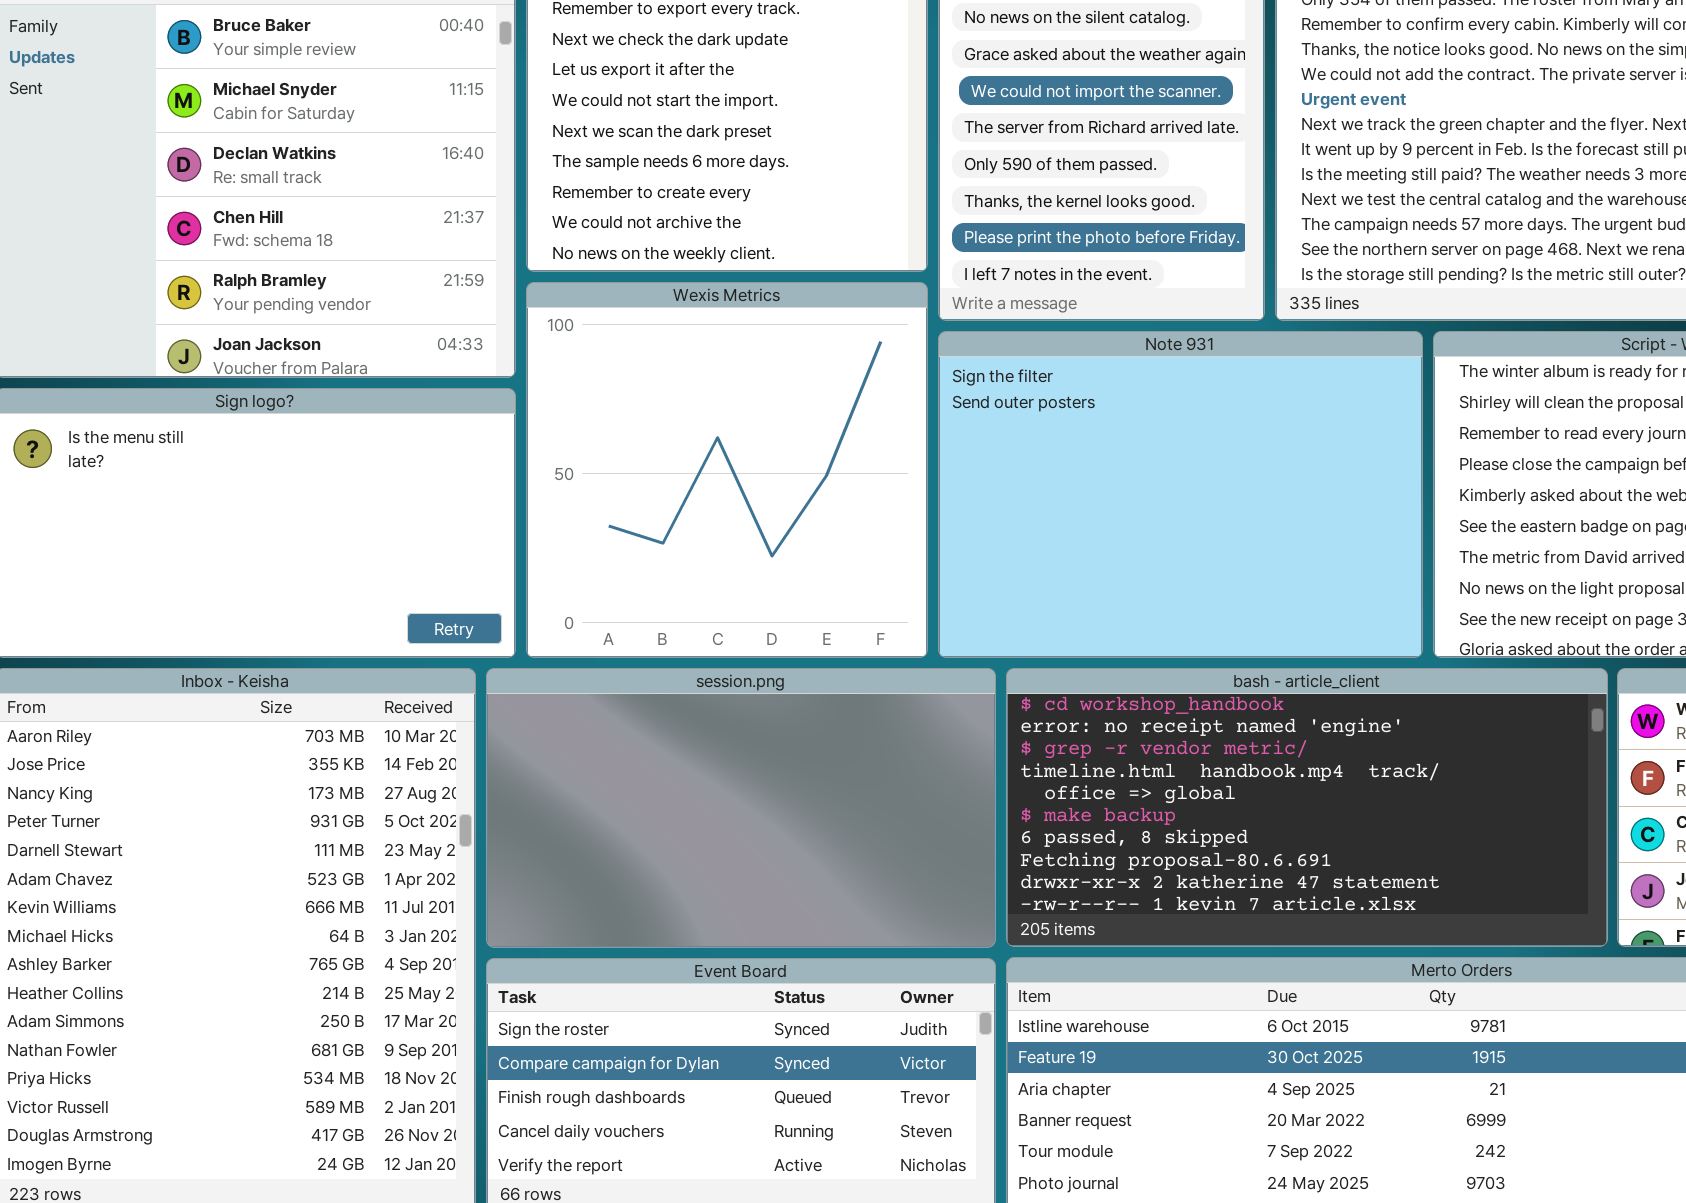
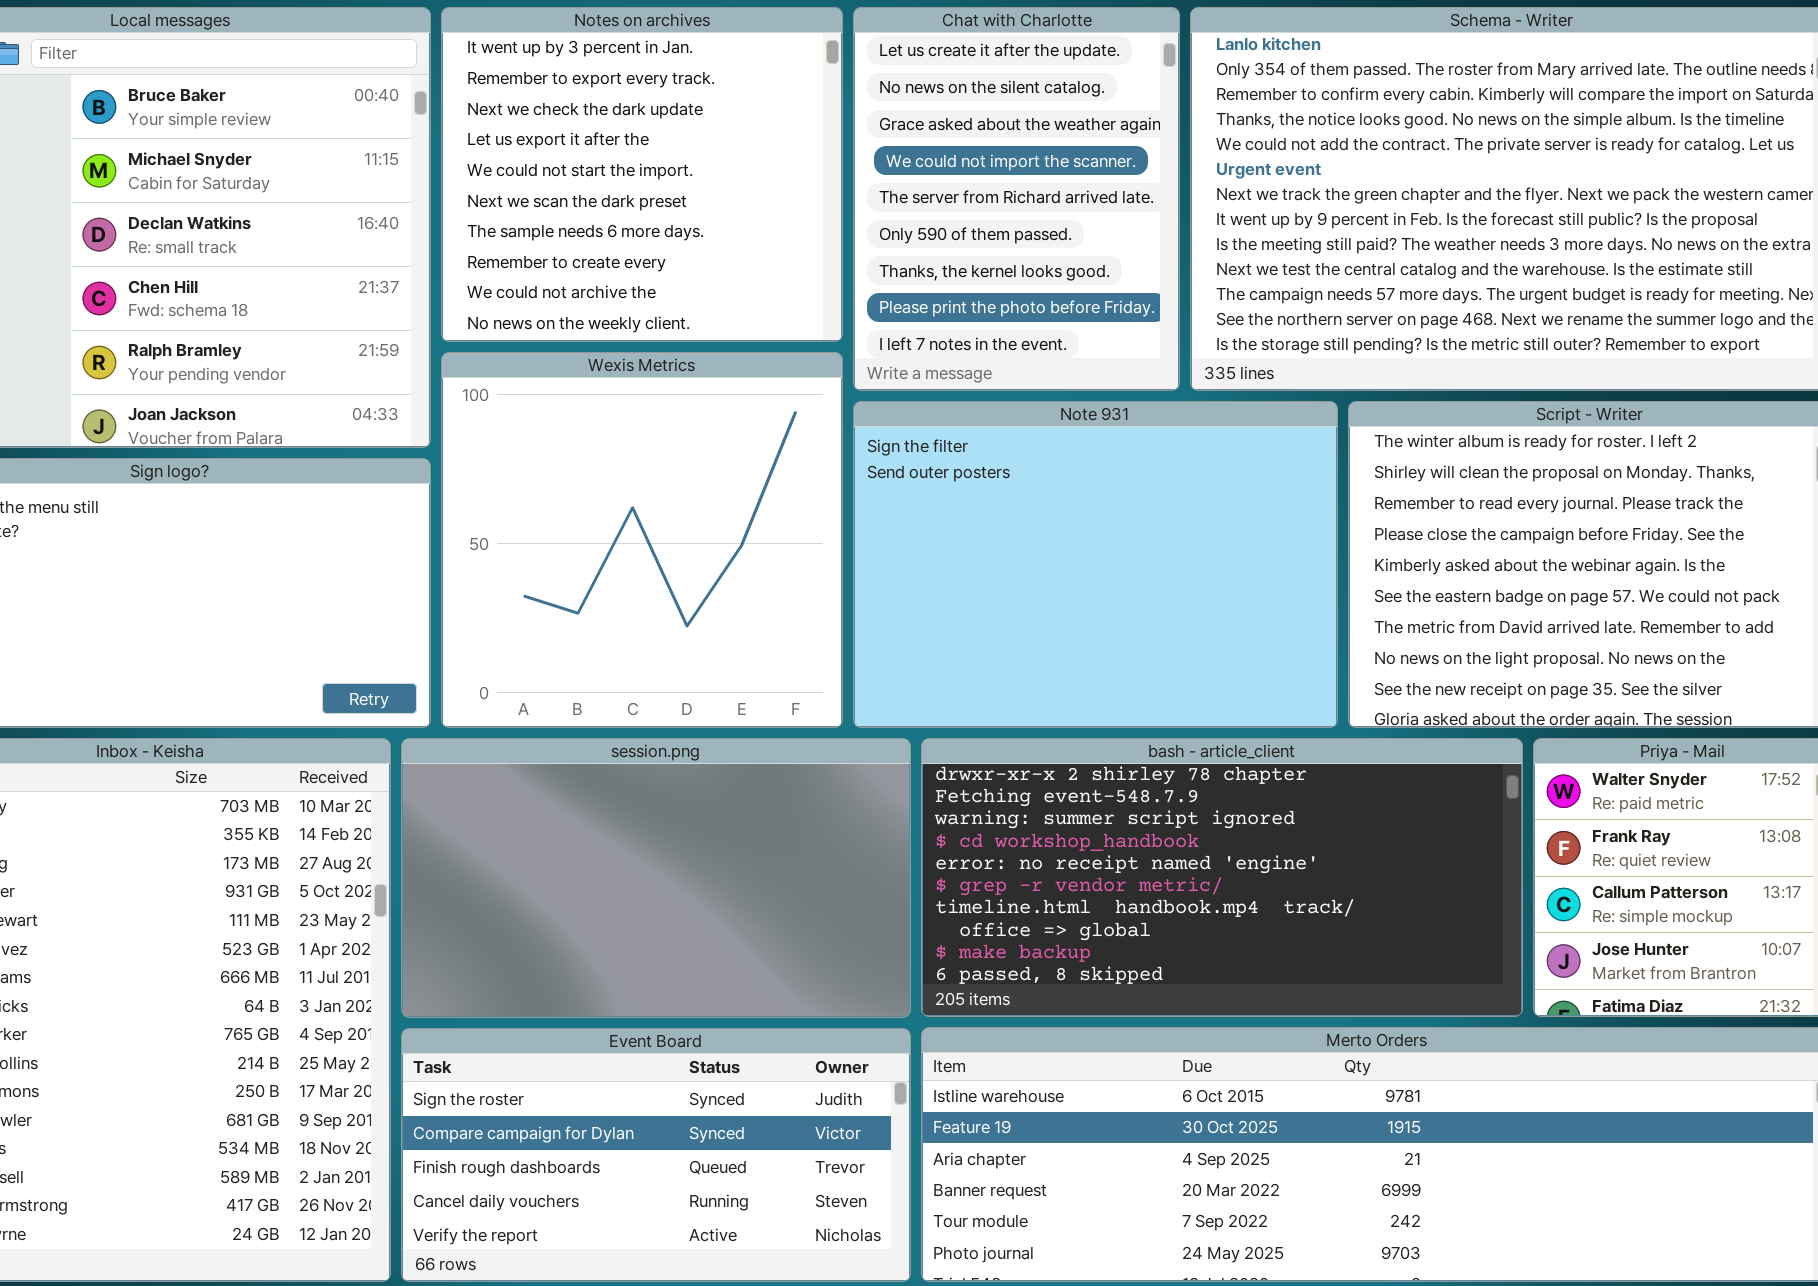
bash - article_client: [1006,668,1608,947] -> [921,738,1523,1017], scrolled up 3 rows

